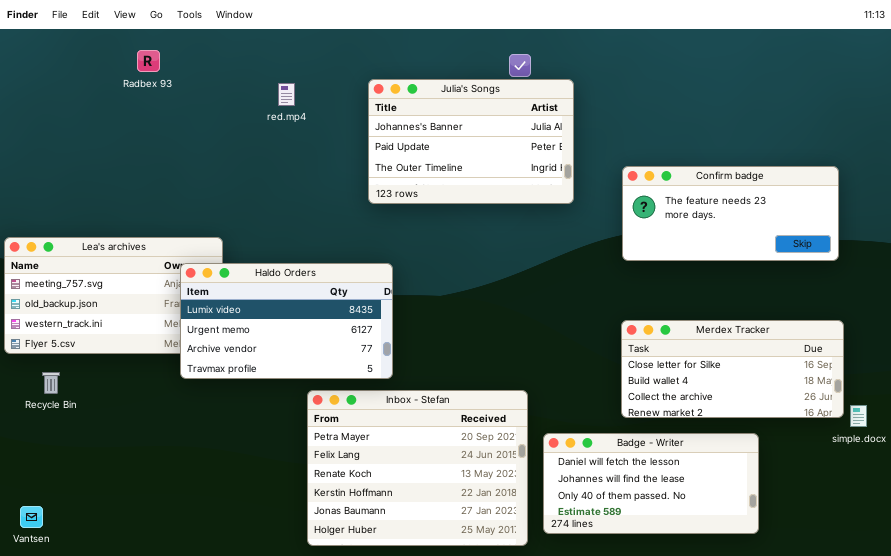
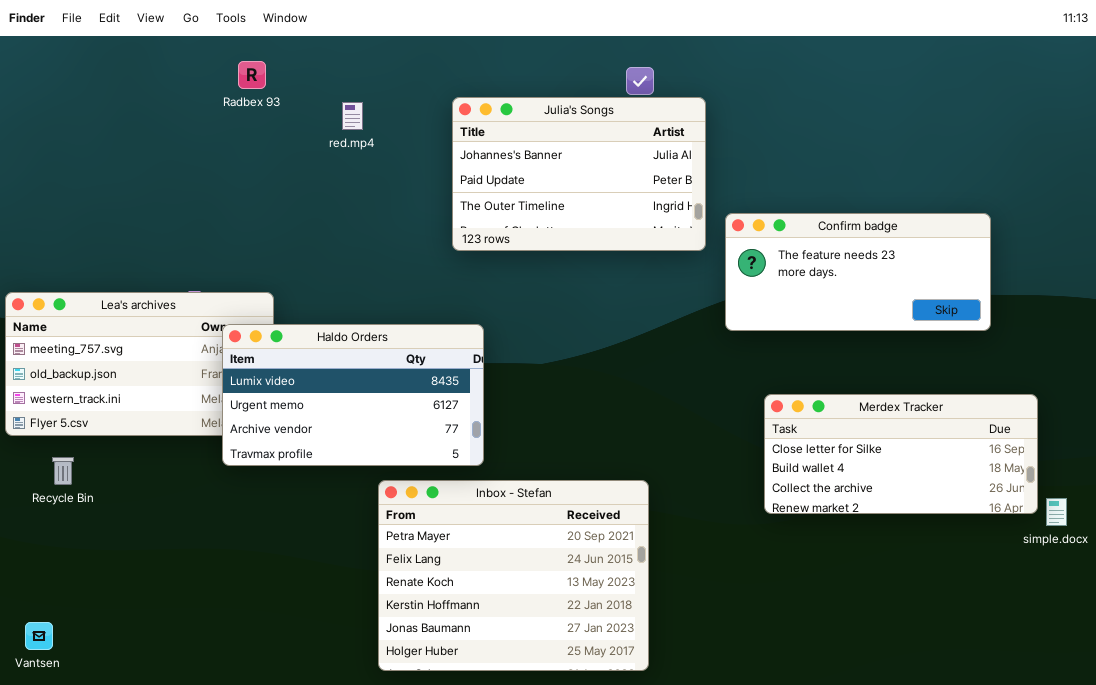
Radbex 93: [137,50,160,72] -> [238,61,266,89], moved
Confirm badge: [622,166,839,261] -> [725,213,991,331], moved
Badge - Writer: [543,433,759,534] -> none, closed

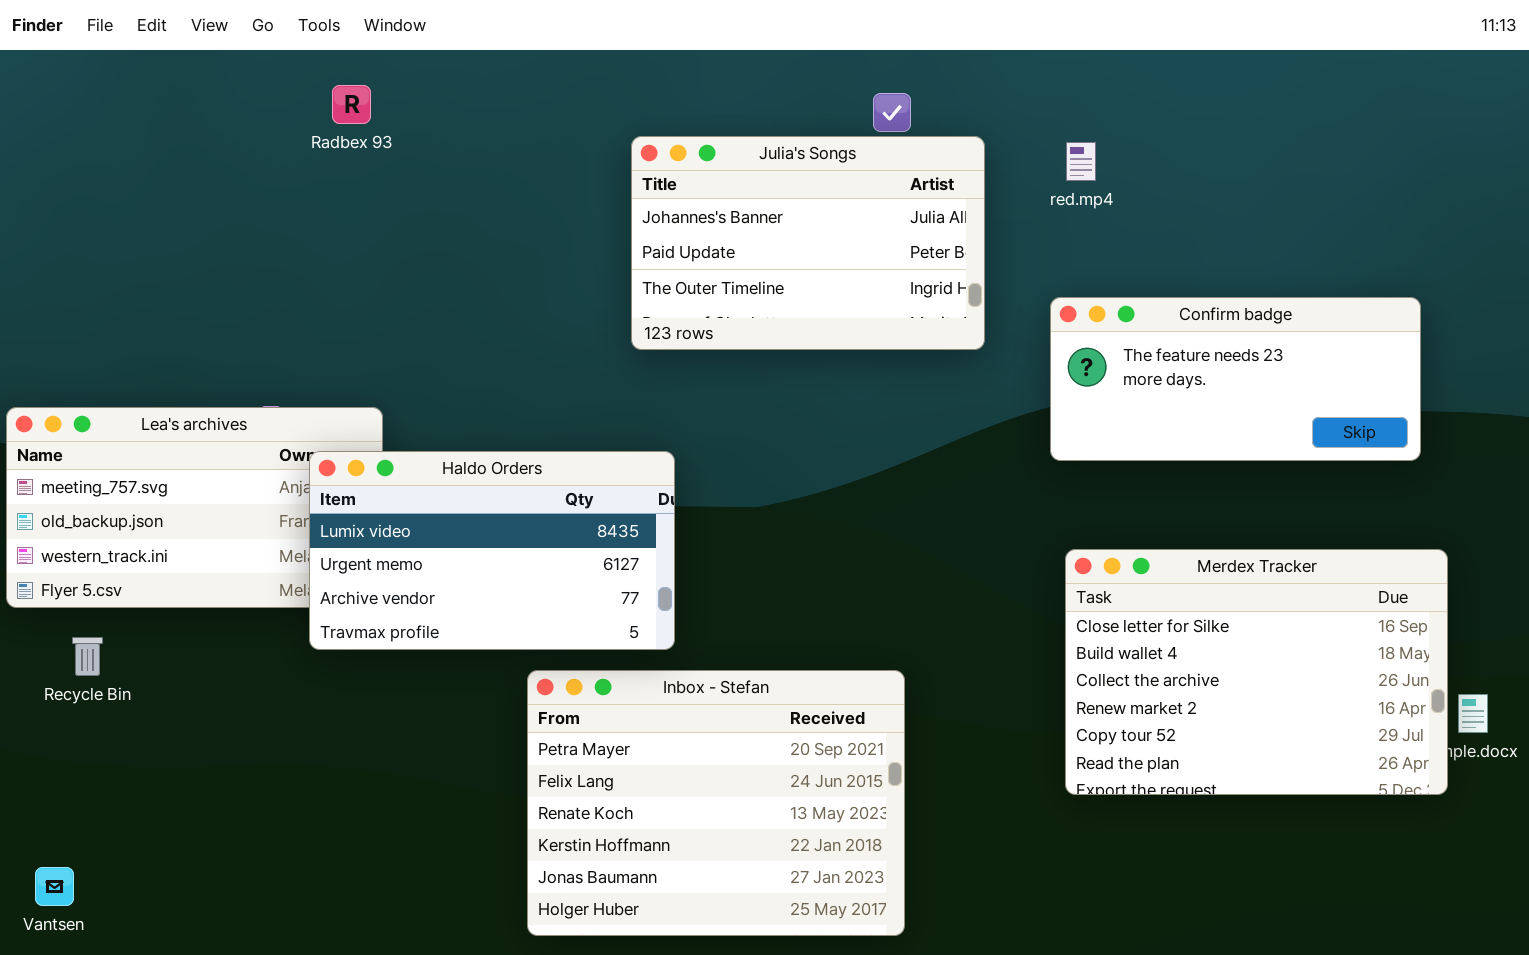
red.mp4: [342,102,363,130] -> [1066,142,1096,181], moved
Confirm badge: [725,213,991,331] -> [1050,297,1421,461], moved
Merdex Tracker: [764,394,1038,514] -> [1065,549,1448,795], resized

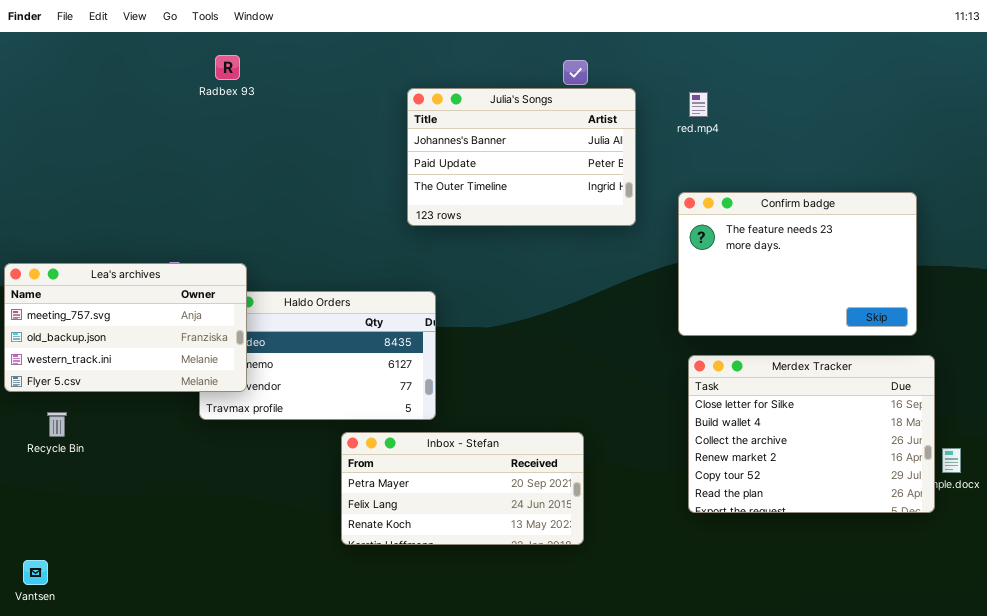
Confirm badge: [1050,297,1421,461] -> [678,192,917,336], resized
Lea's archives: [6,407,383,608] -> [4,263,247,392], raised
Inbox - Stefan: [527,670,905,936] -> [341,432,584,545], resized

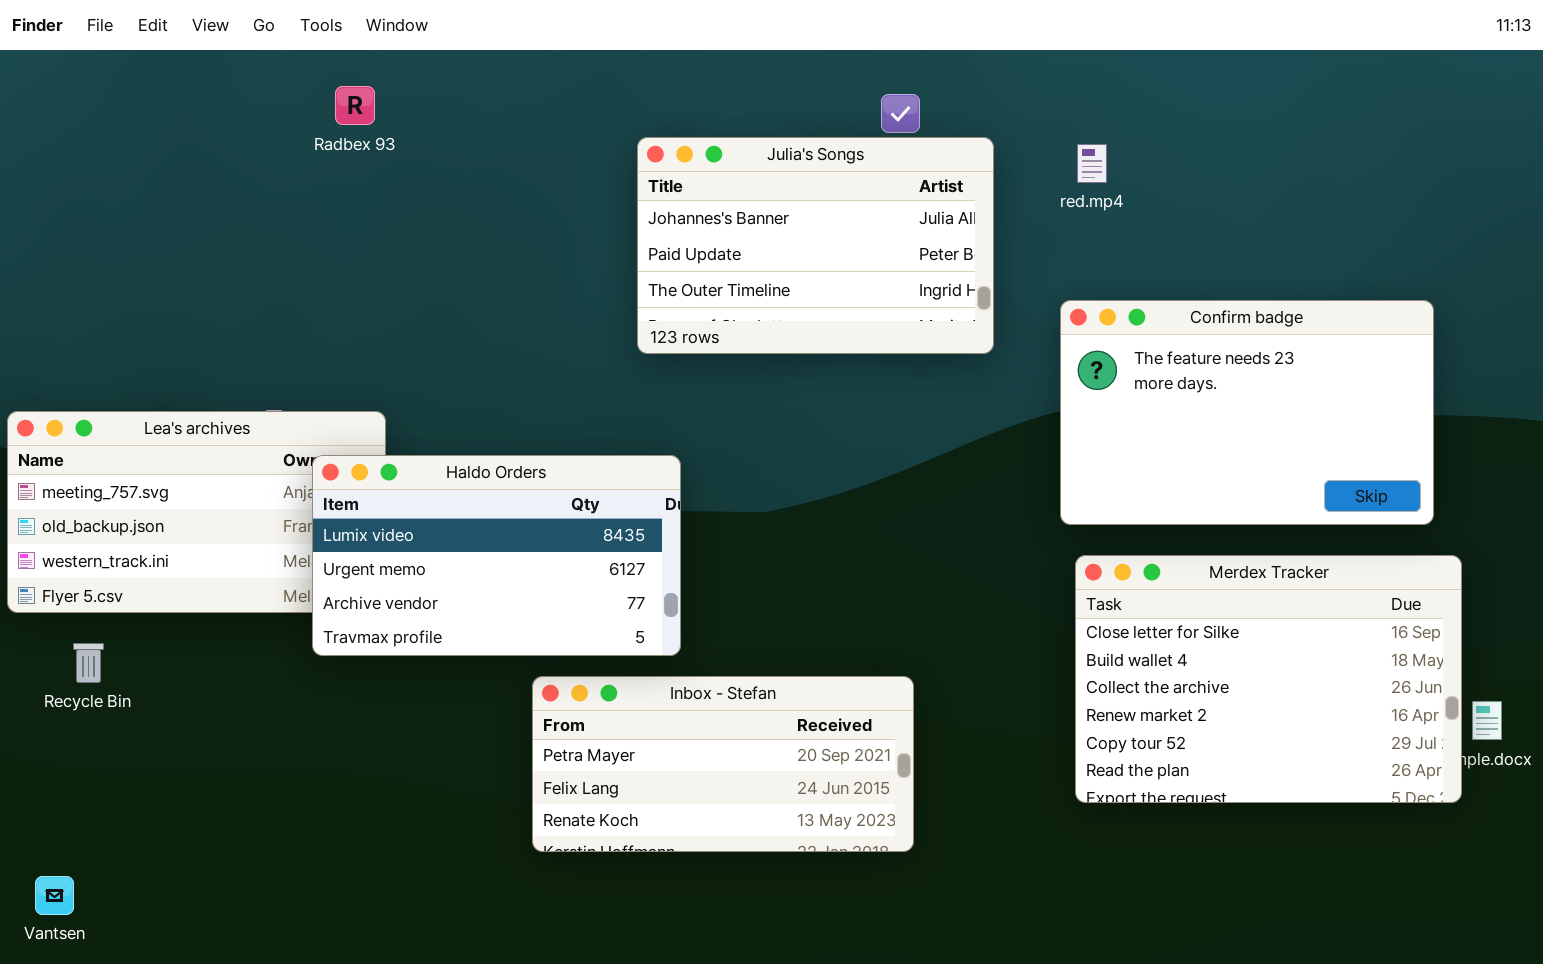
Haldo Orders: [199,291,436,420] -> [312,455,681,656], raised

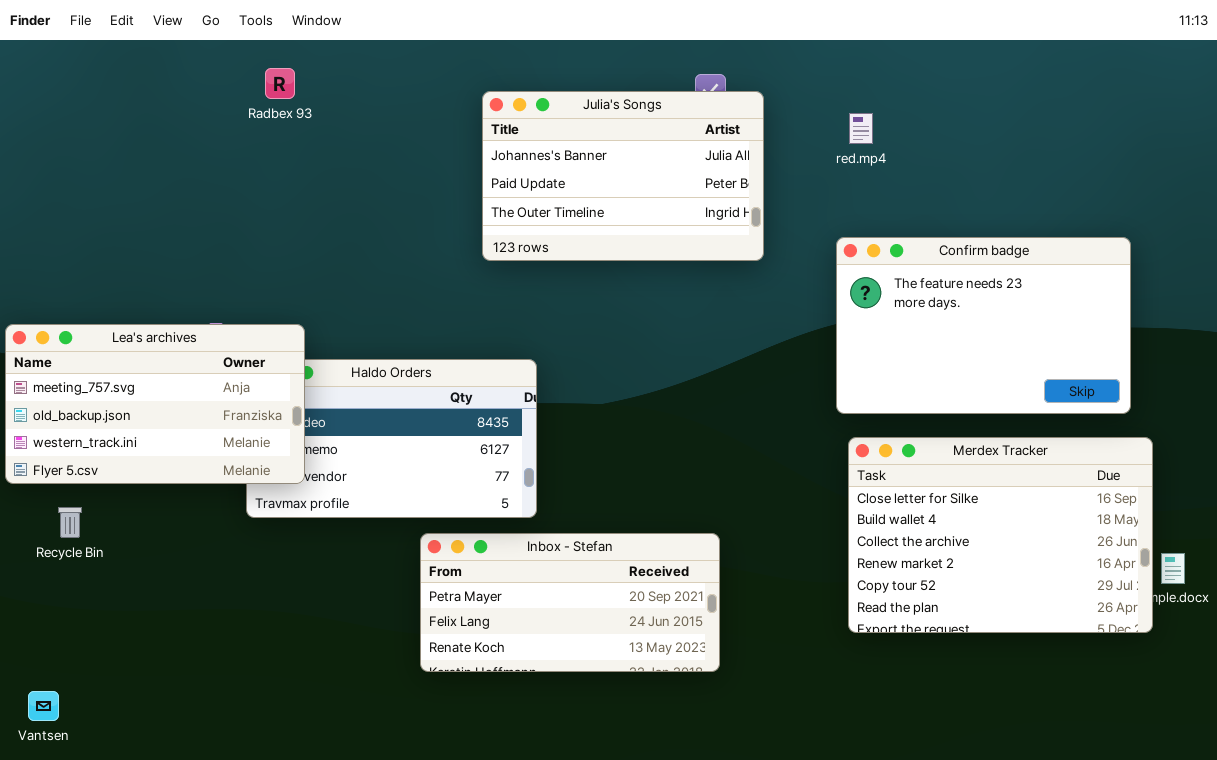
Julia's Songs: [637,137,994,354] -> [482,91,764,261], moved
Lea's archives: [7,411,386,613] -> [5,324,305,484], raised

